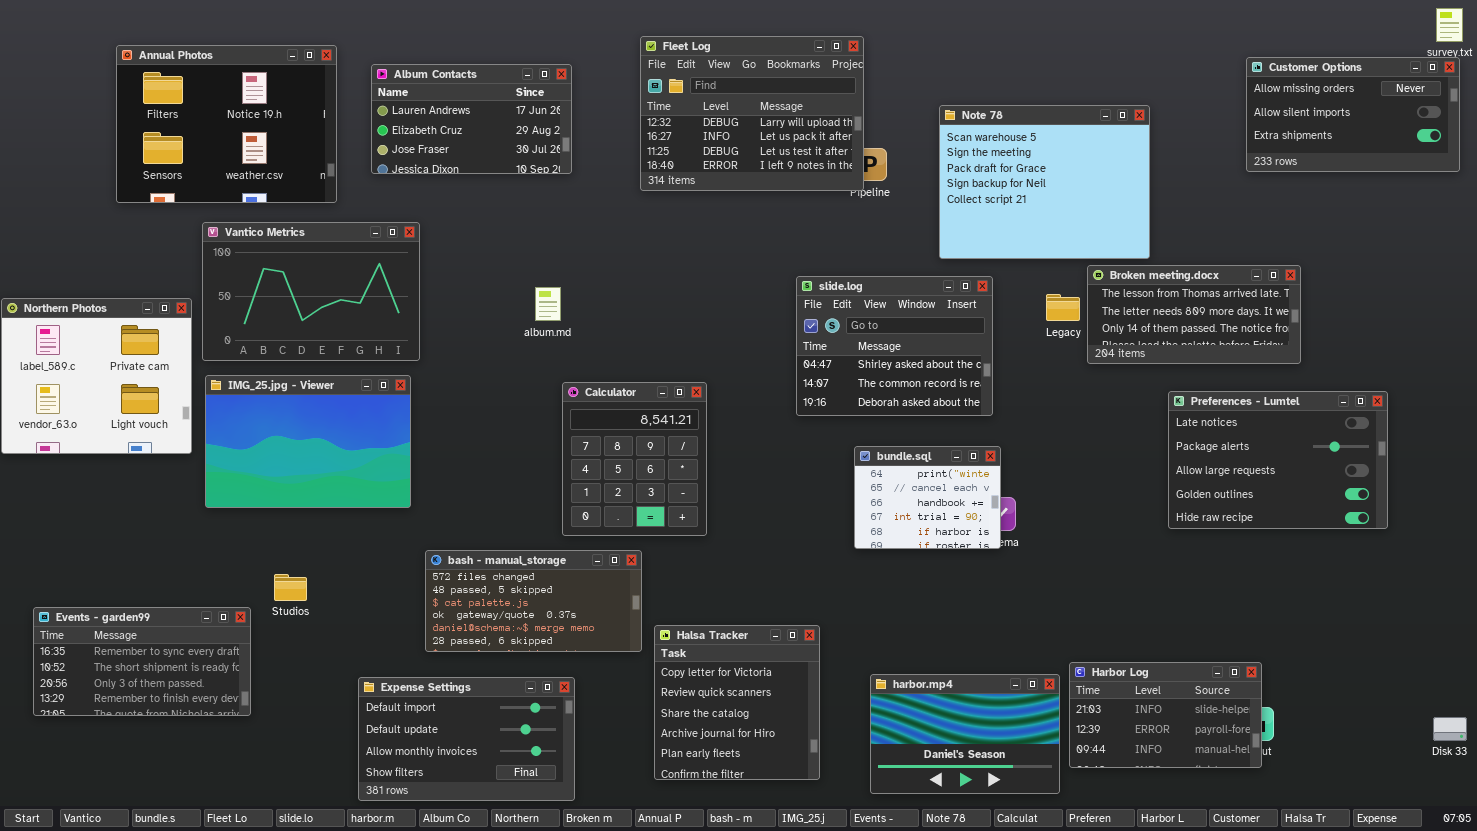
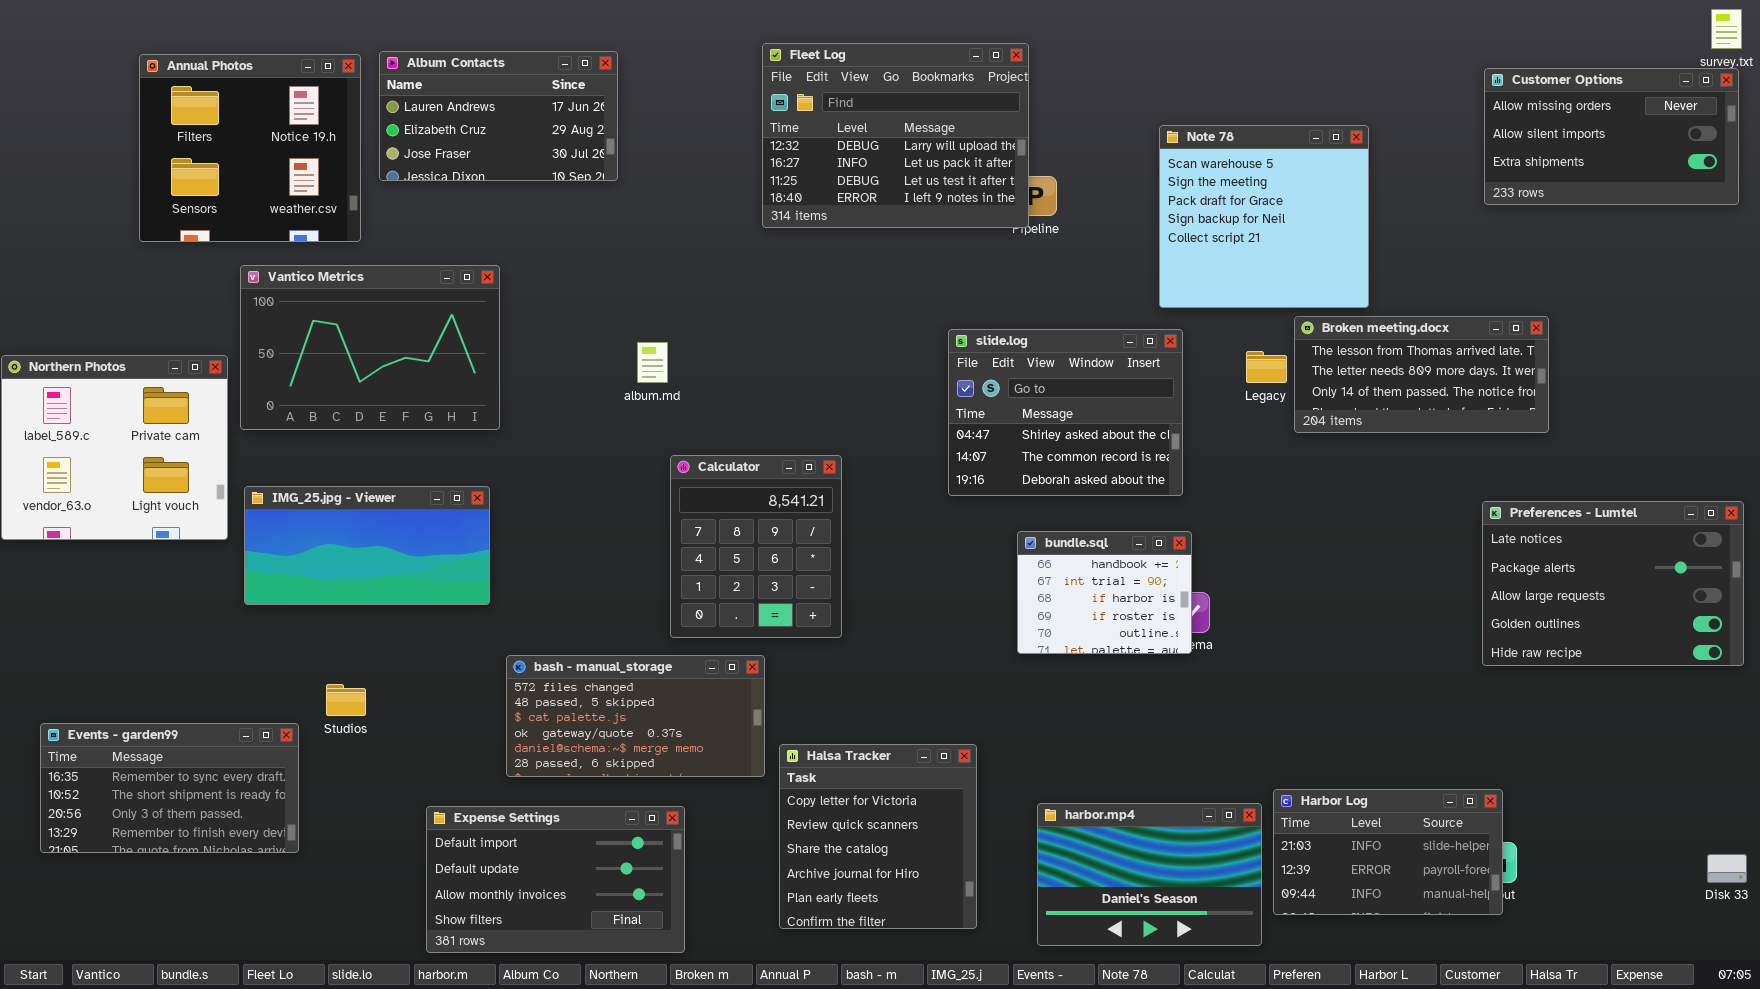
Annual Photos: [116,45,337,203] -> [139,54,361,242], resized
Album Contacts: [371,64,572,174] -> [379,51,618,181], moved
Note 78: [939,105,1150,259] -> [1159,125,1369,308], resized
IMG_25.jpg - Viewer: [205,375,411,508] -> [244,486,490,605], resized
Preferences - Lumtel: [1168,391,1388,529] -> [1482,501,1744,666], moved
bundle.sql: [854,446,1001,549] -> [1017,531,1192,654], scrolled down 2 rows

